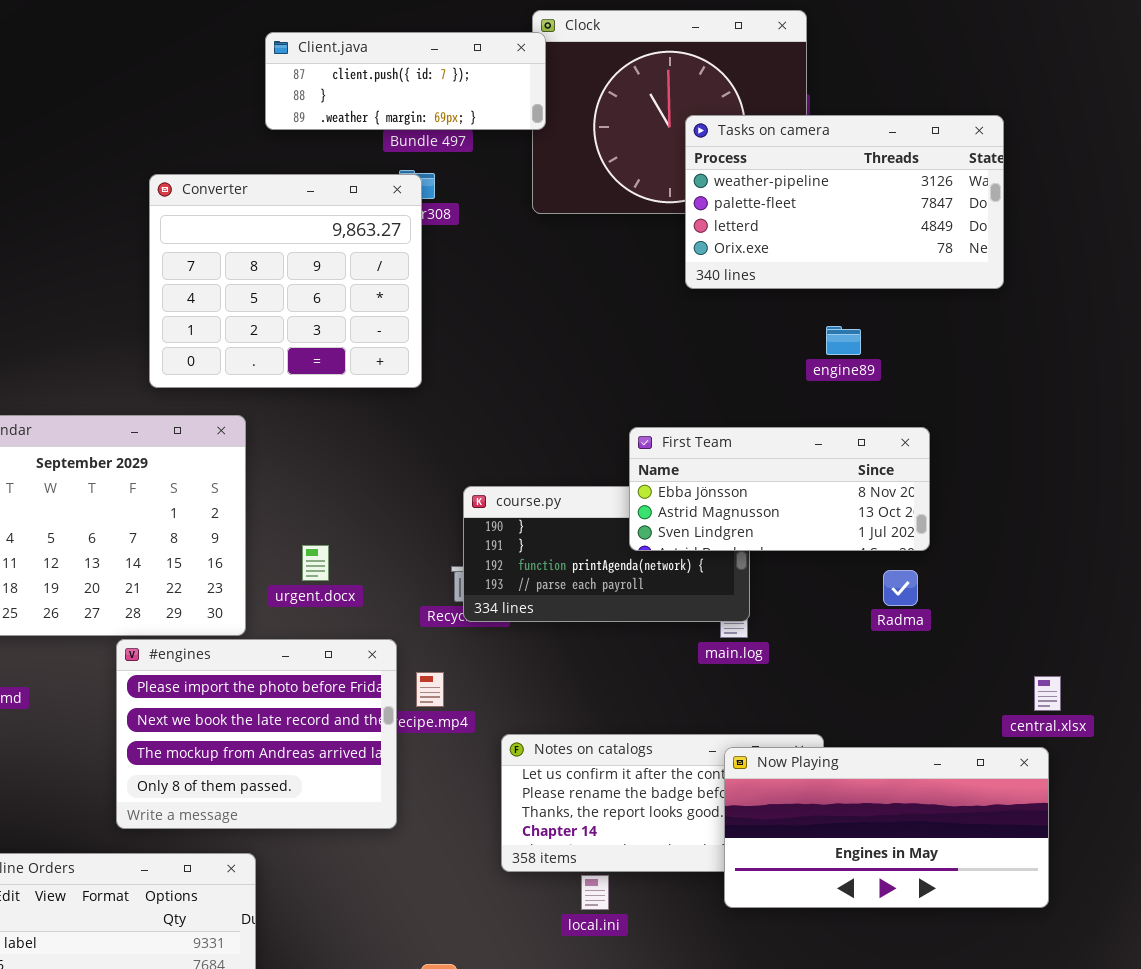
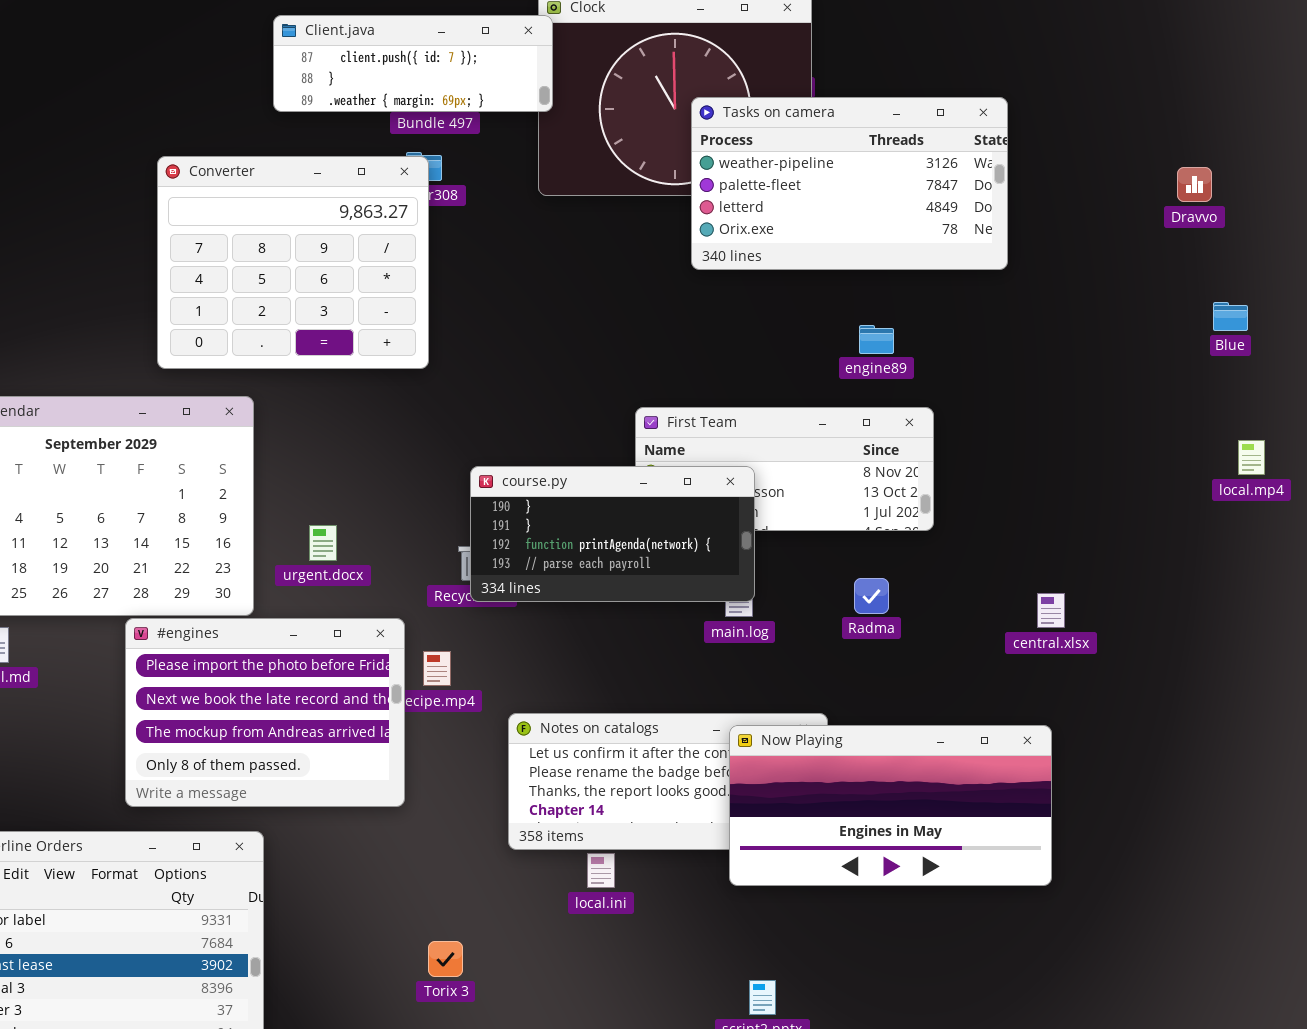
engine89: [826,326,861,355] -> [859,325,894,354], moved
course.py: [463,486,750,622] -> [470,466,755,602], raised
Radma: [883,570,918,606] -> [854,578,889,614], moved
central.xlsx: [1034,676,1061,711] -> [1037,593,1065,628], moved

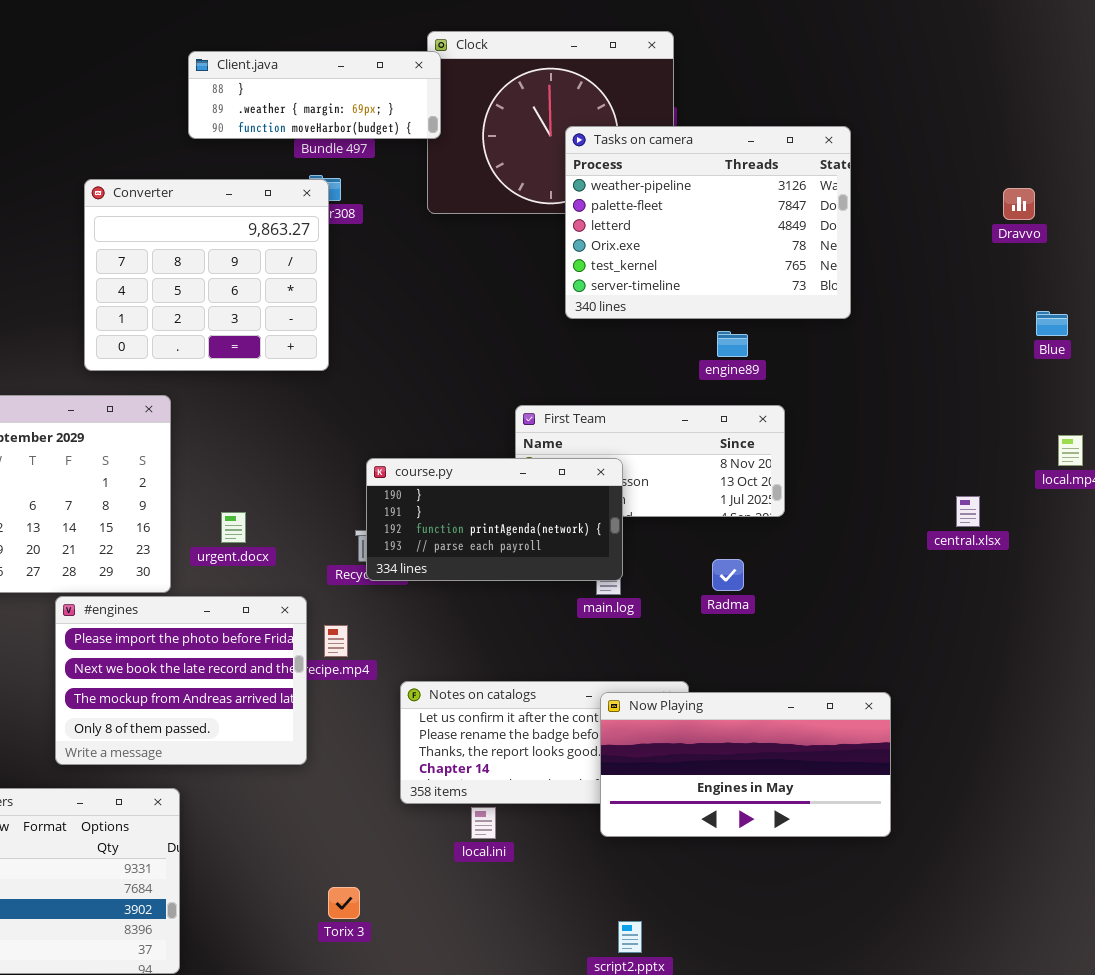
Client.java: [273,15,553,112] -> [188,51,441,139], scrolled down 1 row
Tasks on camera: [691,97,1008,270] -> [565,126,851,319], resized
central.xlsx: [1037,593,1065,628] -> [956,496,980,527], moved

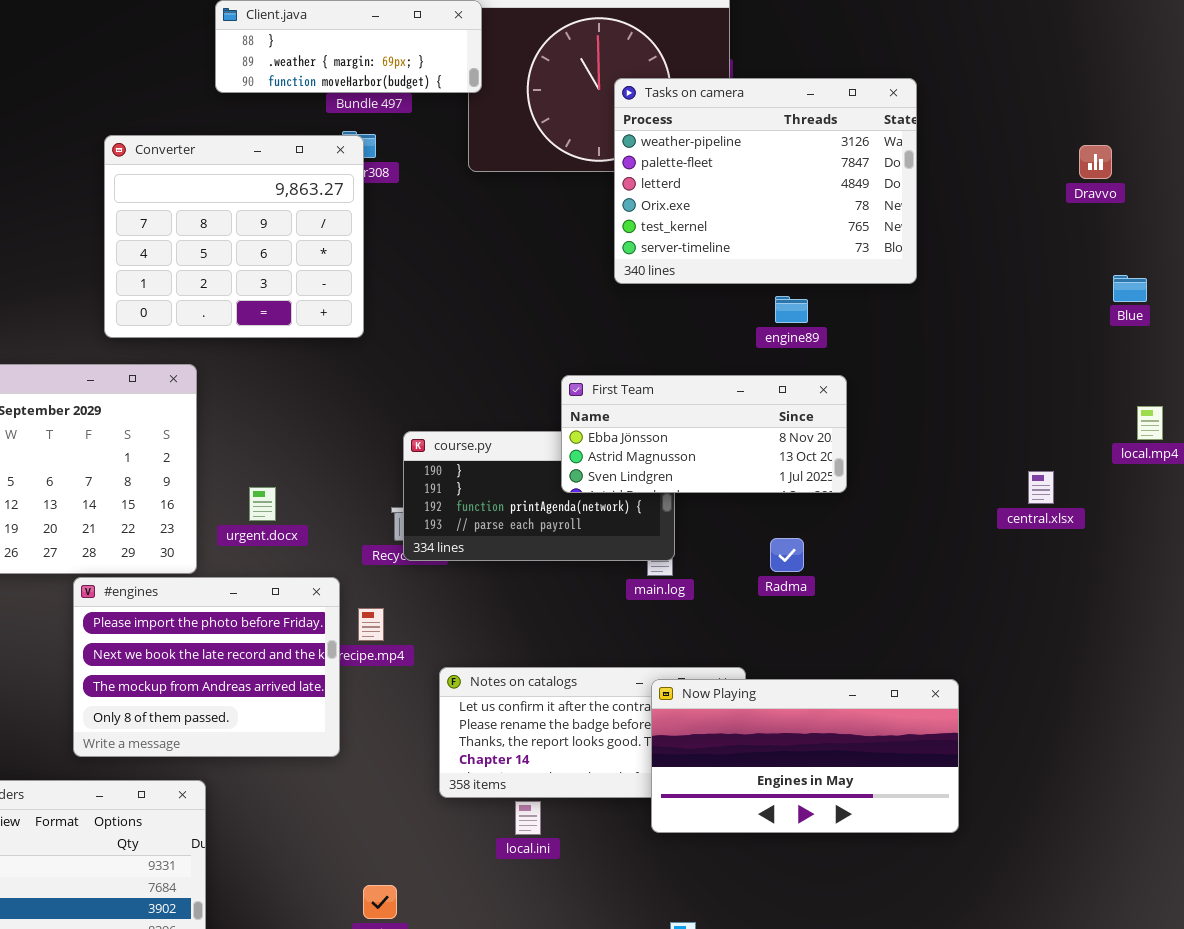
First Team: [515,405,785,517] -> [561,375,847,493], raised

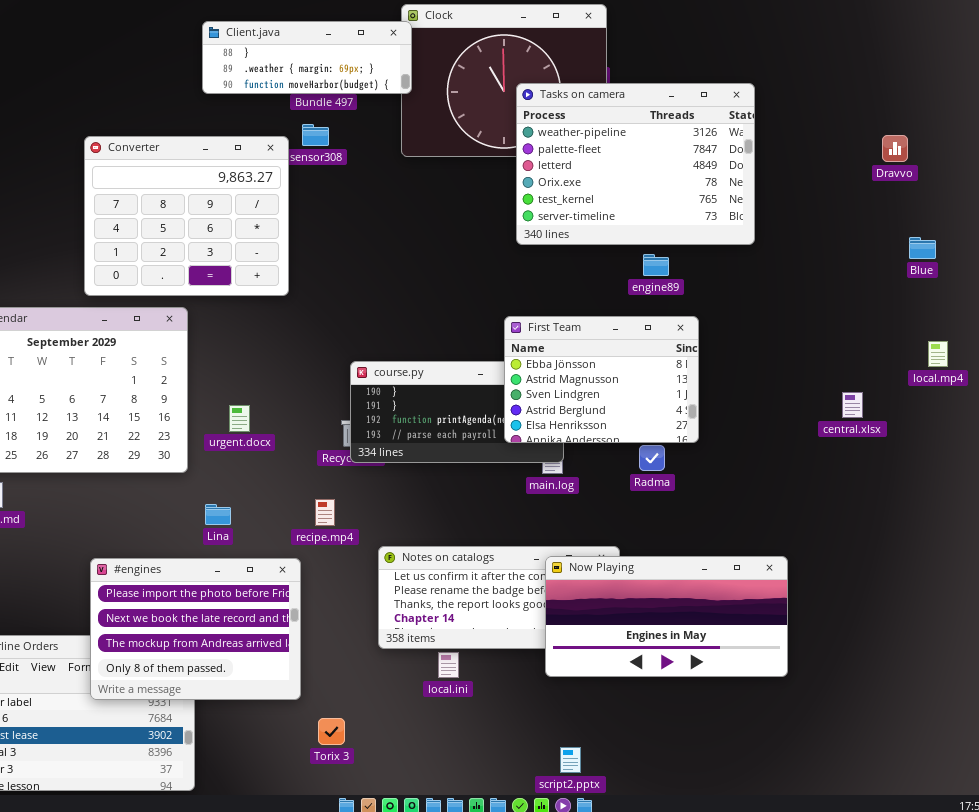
Converter: [104,135,364,338] -> [84,136,289,296], moved
First Team: [561,375,847,493] -> [504,316,699,443], resized
#engines: [73,577,340,757] -> [90,558,301,700], moved

